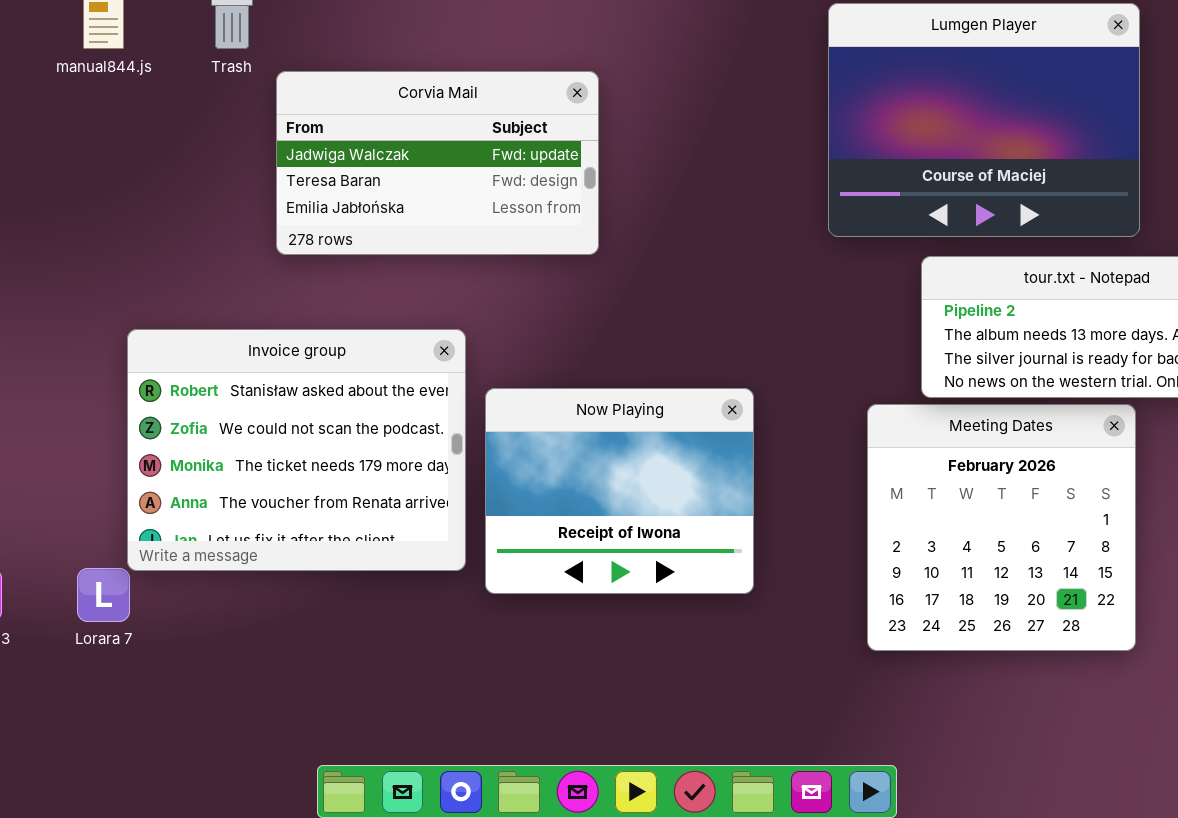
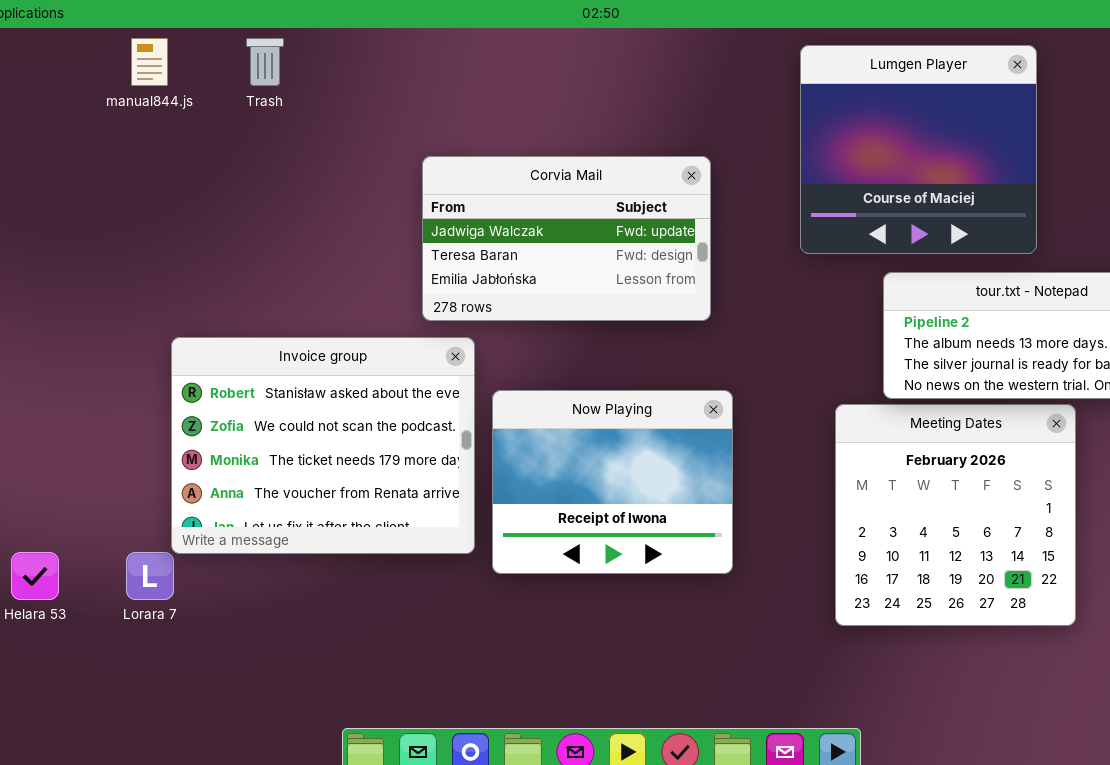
Lumgen Player: [828,3,1140,237] -> [800,45,1037,254], resized
Corvia Mail: [276,71,599,255] -> [422,156,711,321], moved

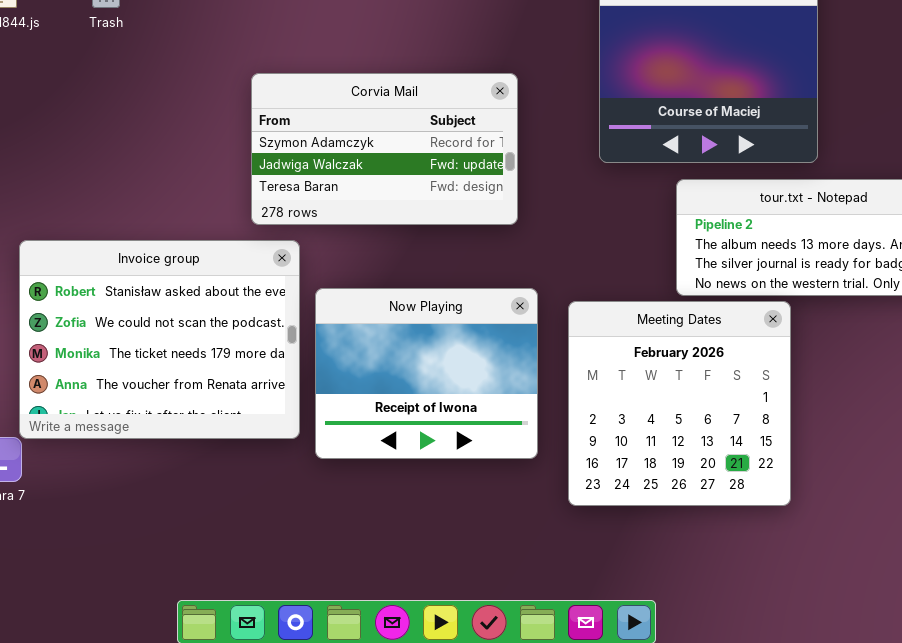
Corvia Mail: [422,156,711,321] -> [251,73,518,225], scrolled up 1 row
Meeting Dates: [835,404,1076,626] -> [568,301,791,506], moved

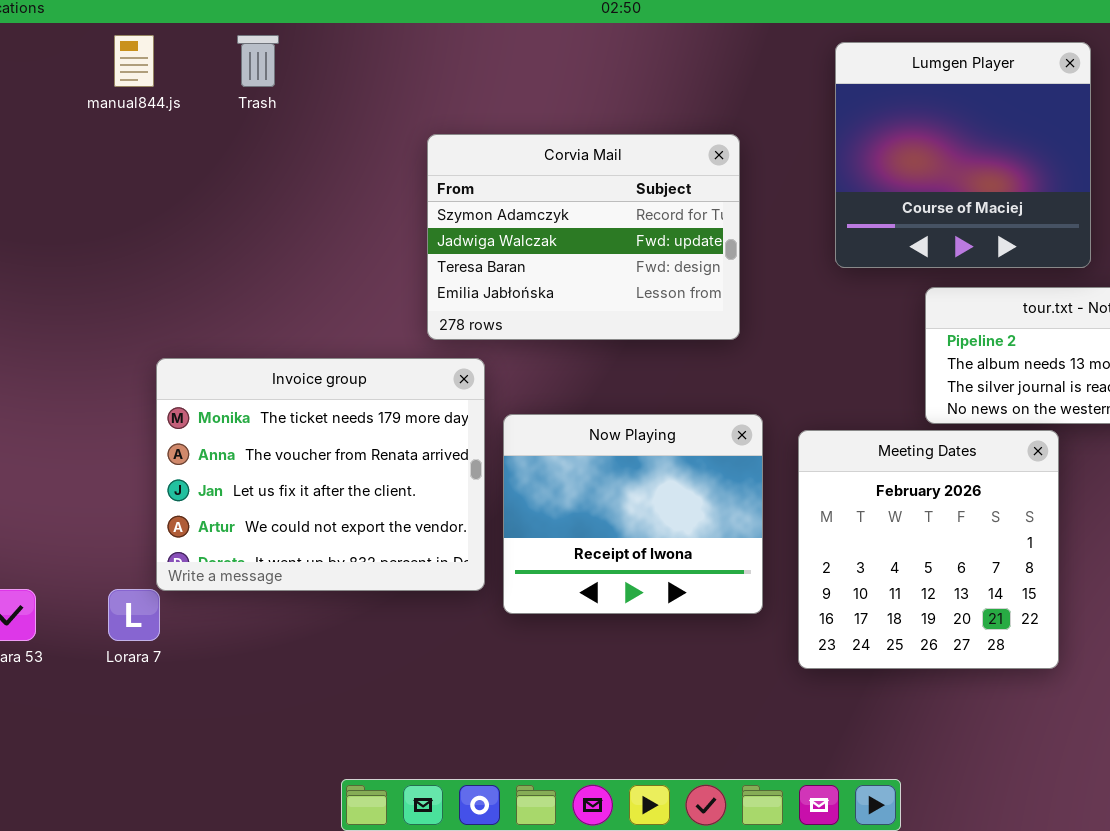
Corvia Mail: [251,73,518,225] -> [427,134,740,340], resized
Invoice group: [19,240,300,439] -> [156,358,485,591], scrolled down 2 rows

